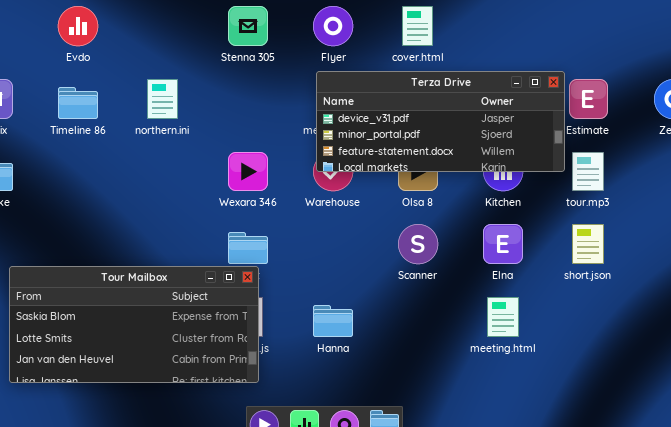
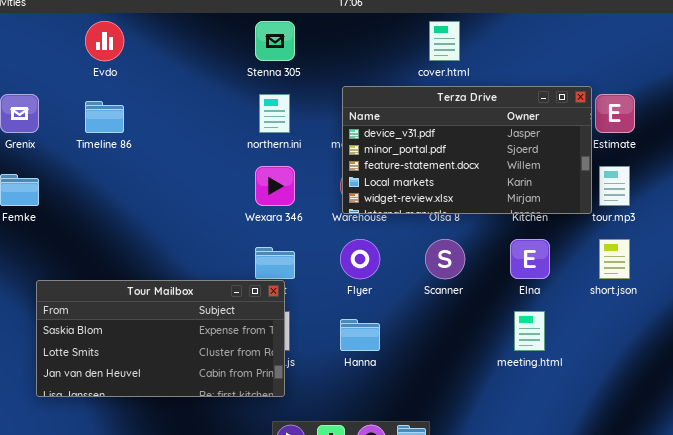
Flyer: [313,6,353,46] -> [340,239,380,279], moved
Terza Drive: [316,71,565,172] -> [342,86,592,214], resized
northern.ini: [147,79,178,119] -> [259,94,290,133], moved

